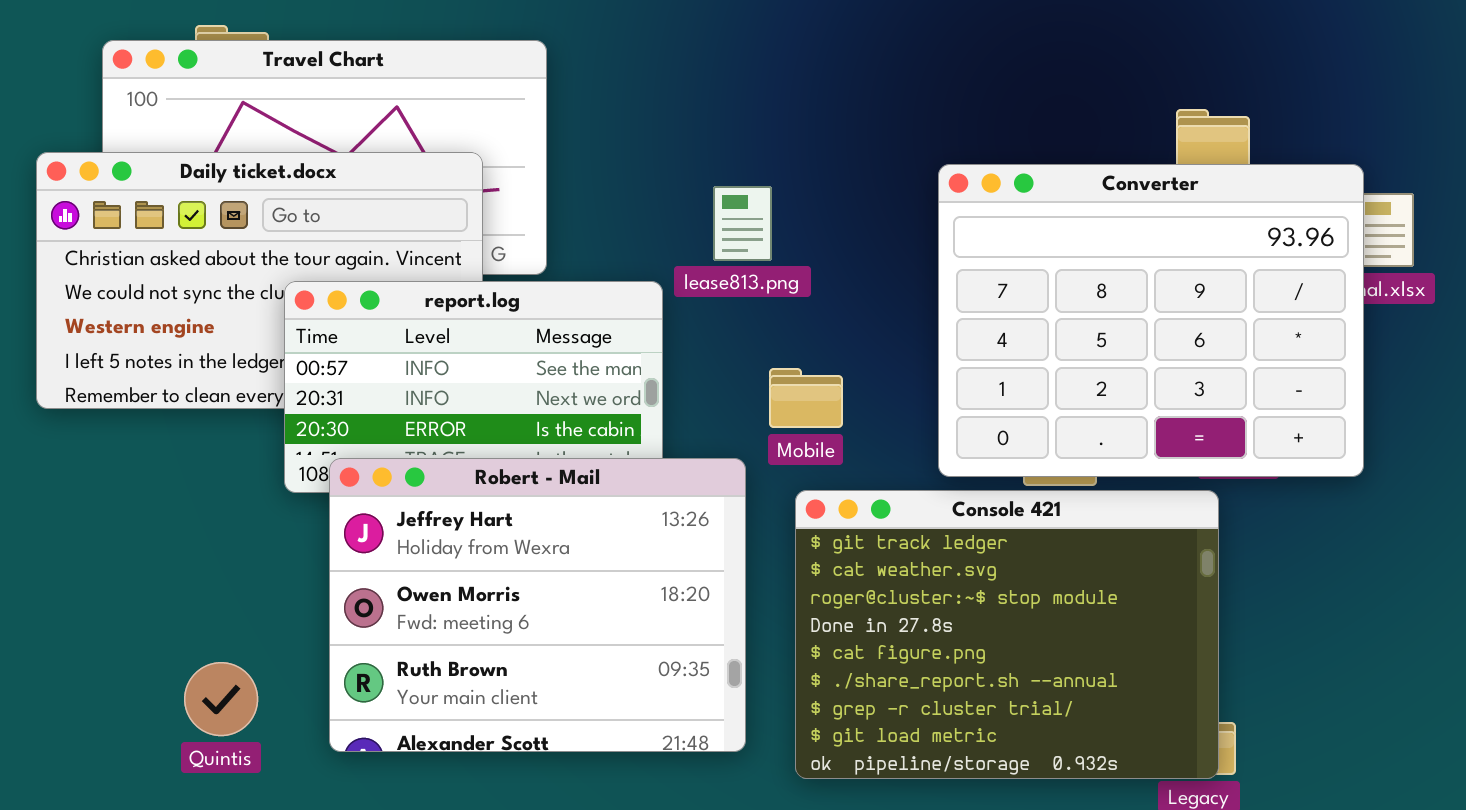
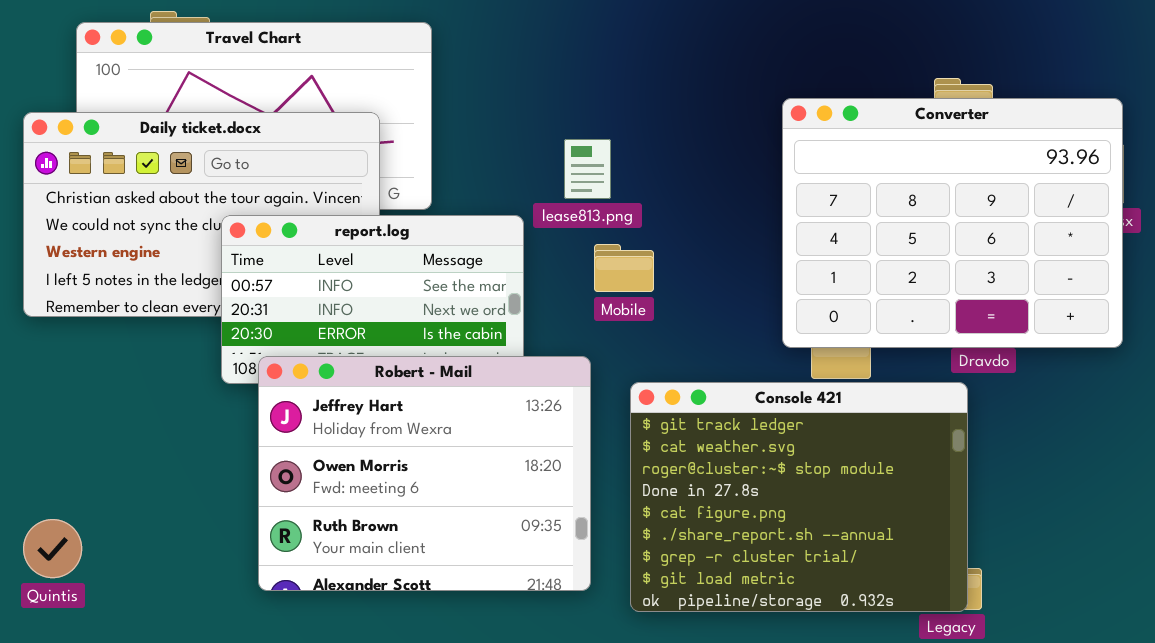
Converter: [938,164,1364,477] -> [782,98,1123,348], moved
Mobile: [769,368,843,428] -> [594,244,654,292], moved
Quintis: [184,662,258,736] -> [23,519,82,578], moved

